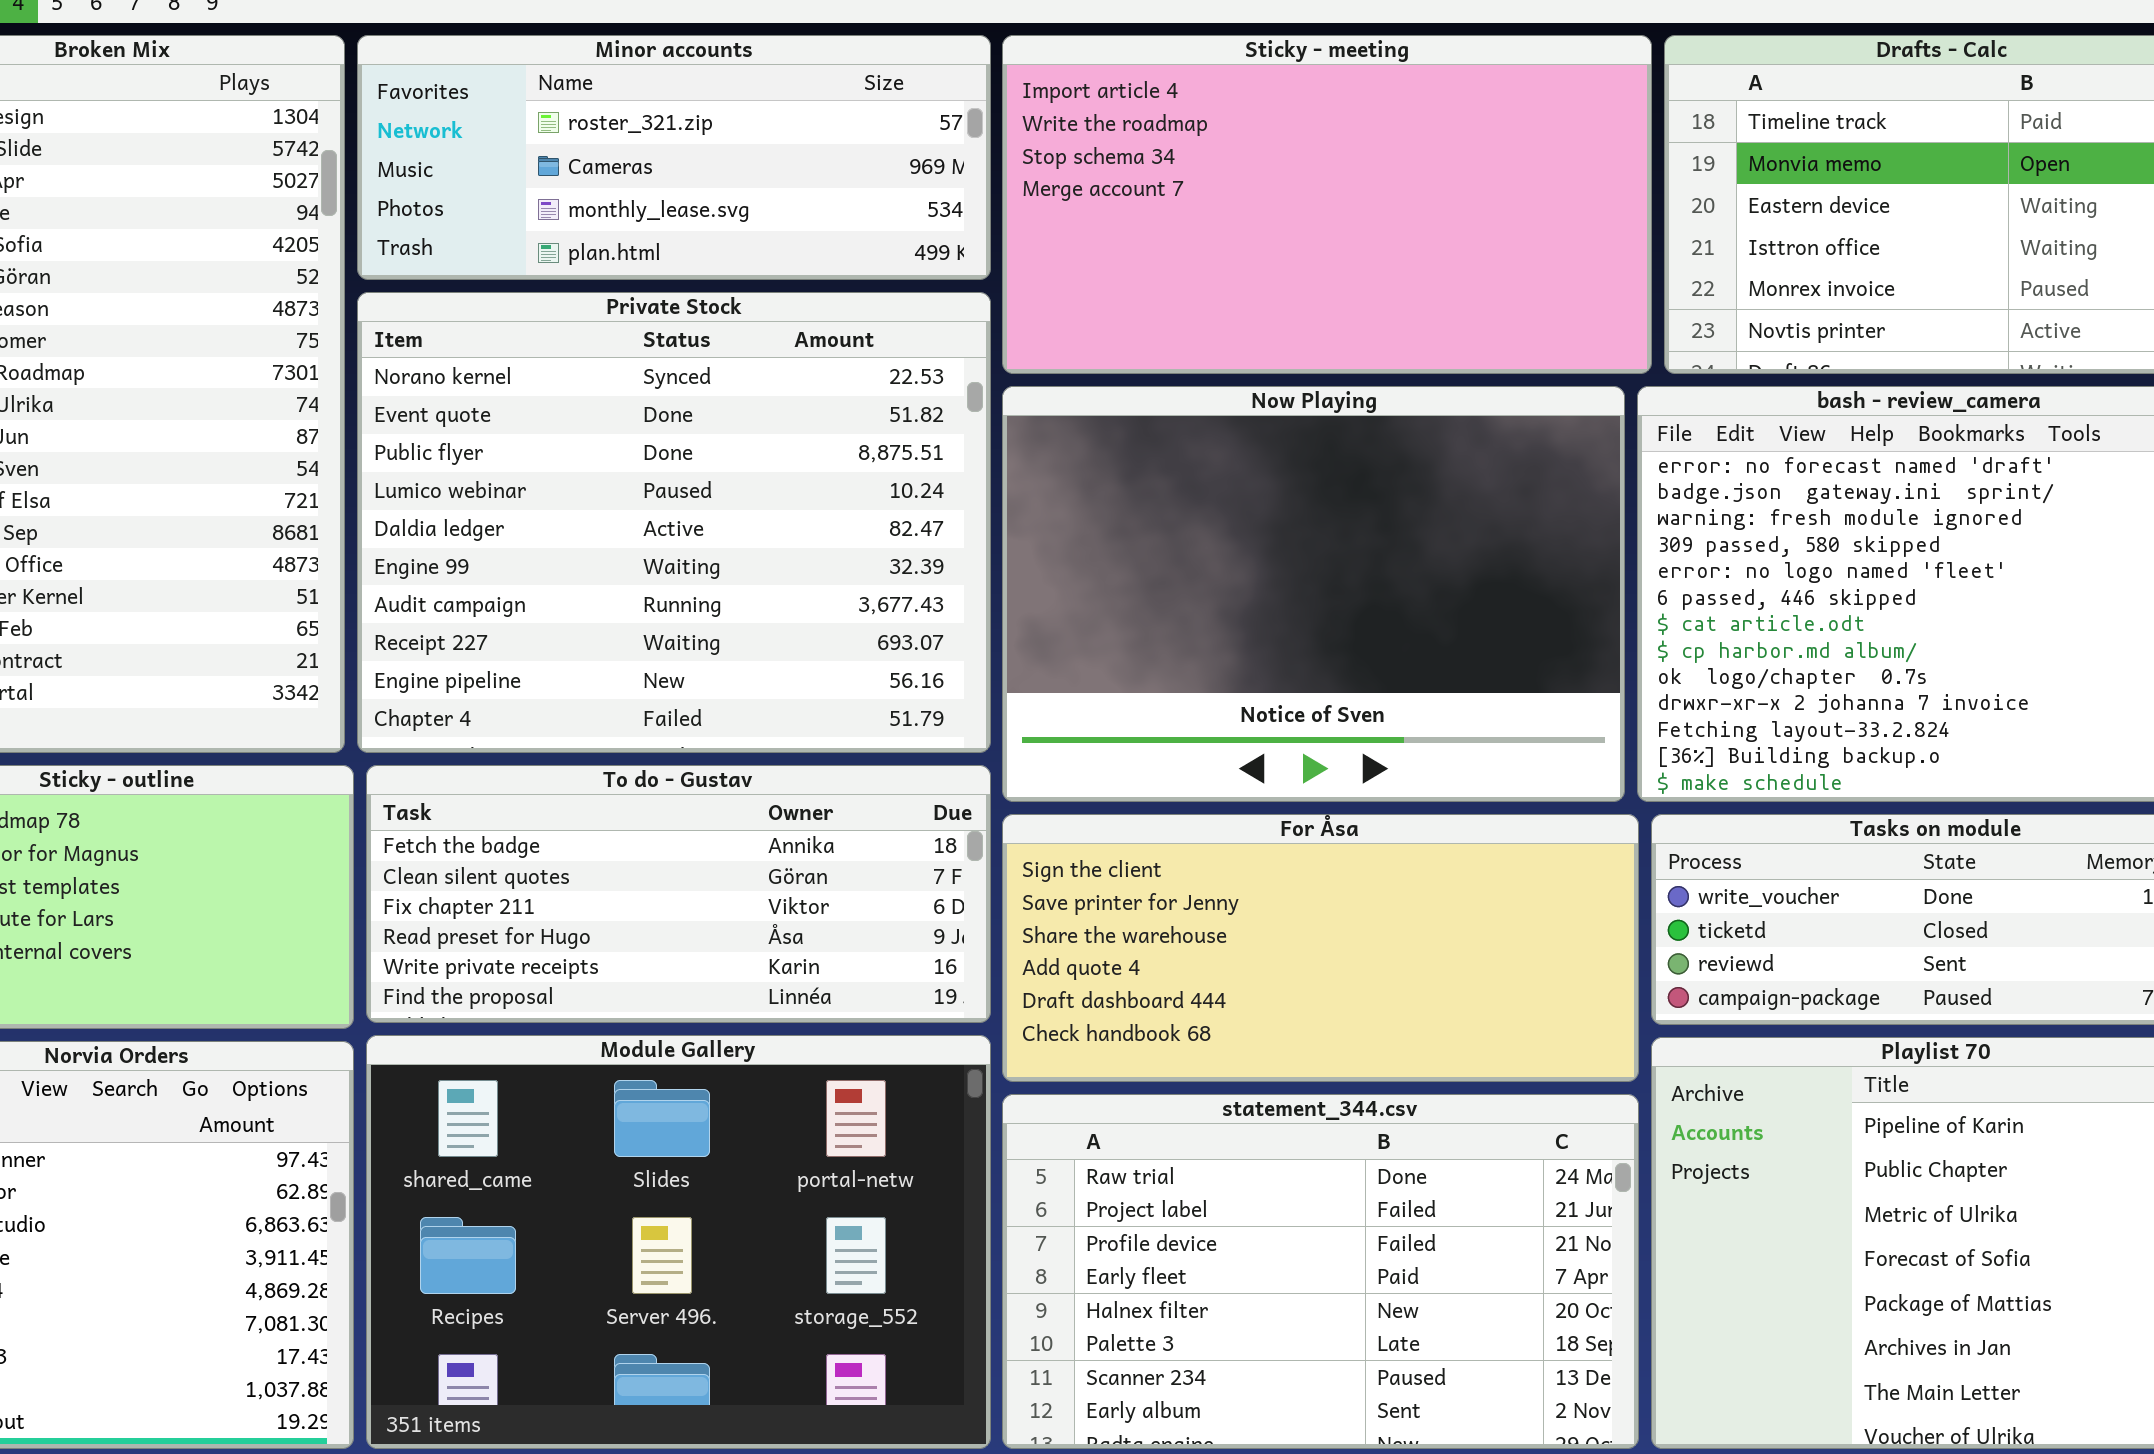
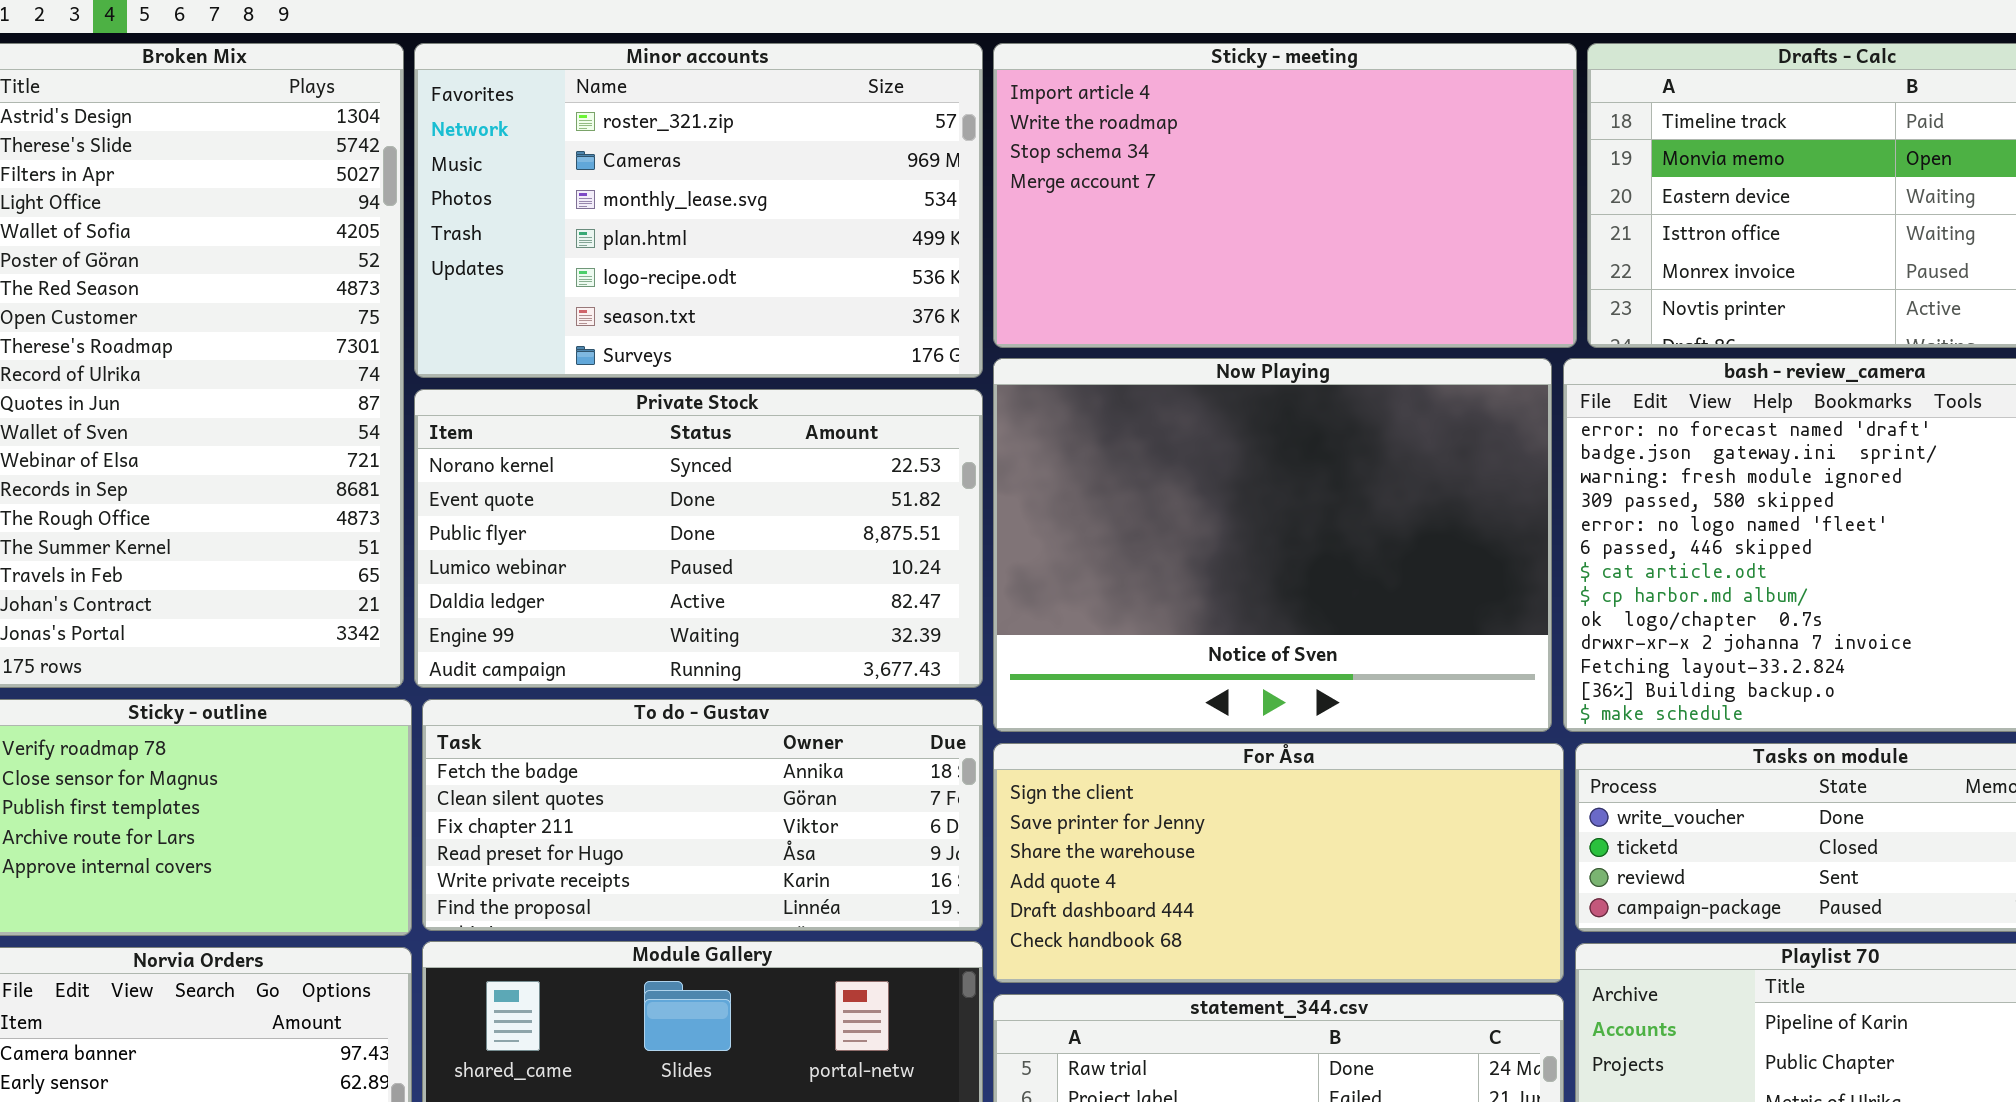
Minor accounts: [357,35,991,280] -> [414,43,983,378], resized
Private Stock: [357,292,991,753] -> [414,389,983,688], resized

